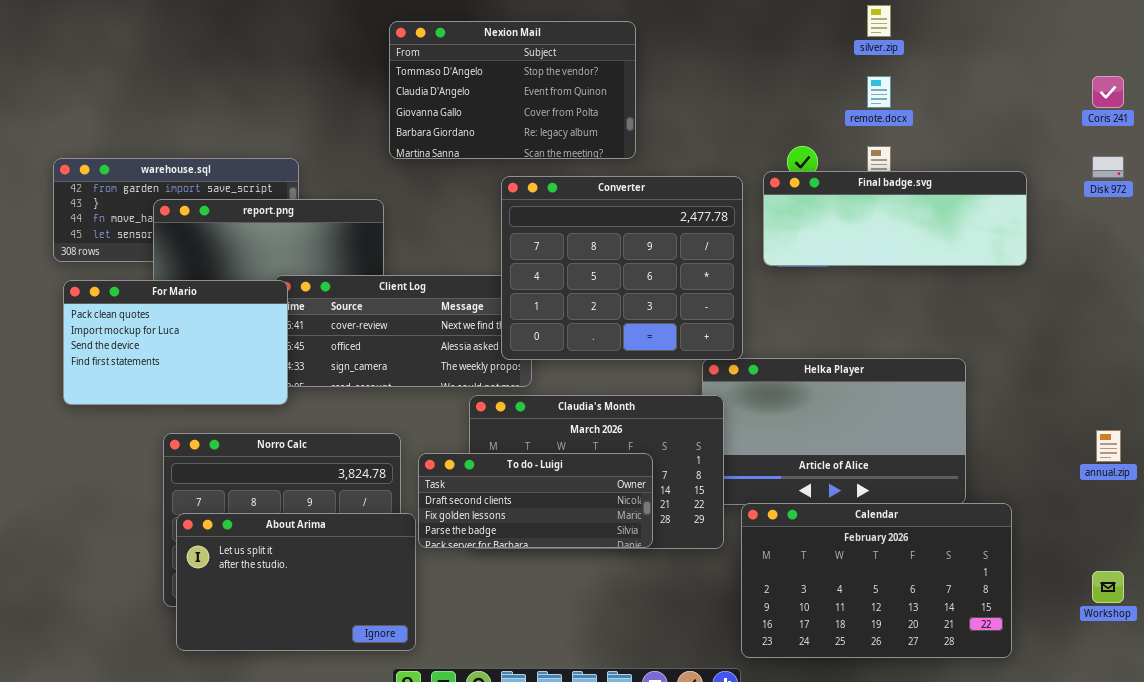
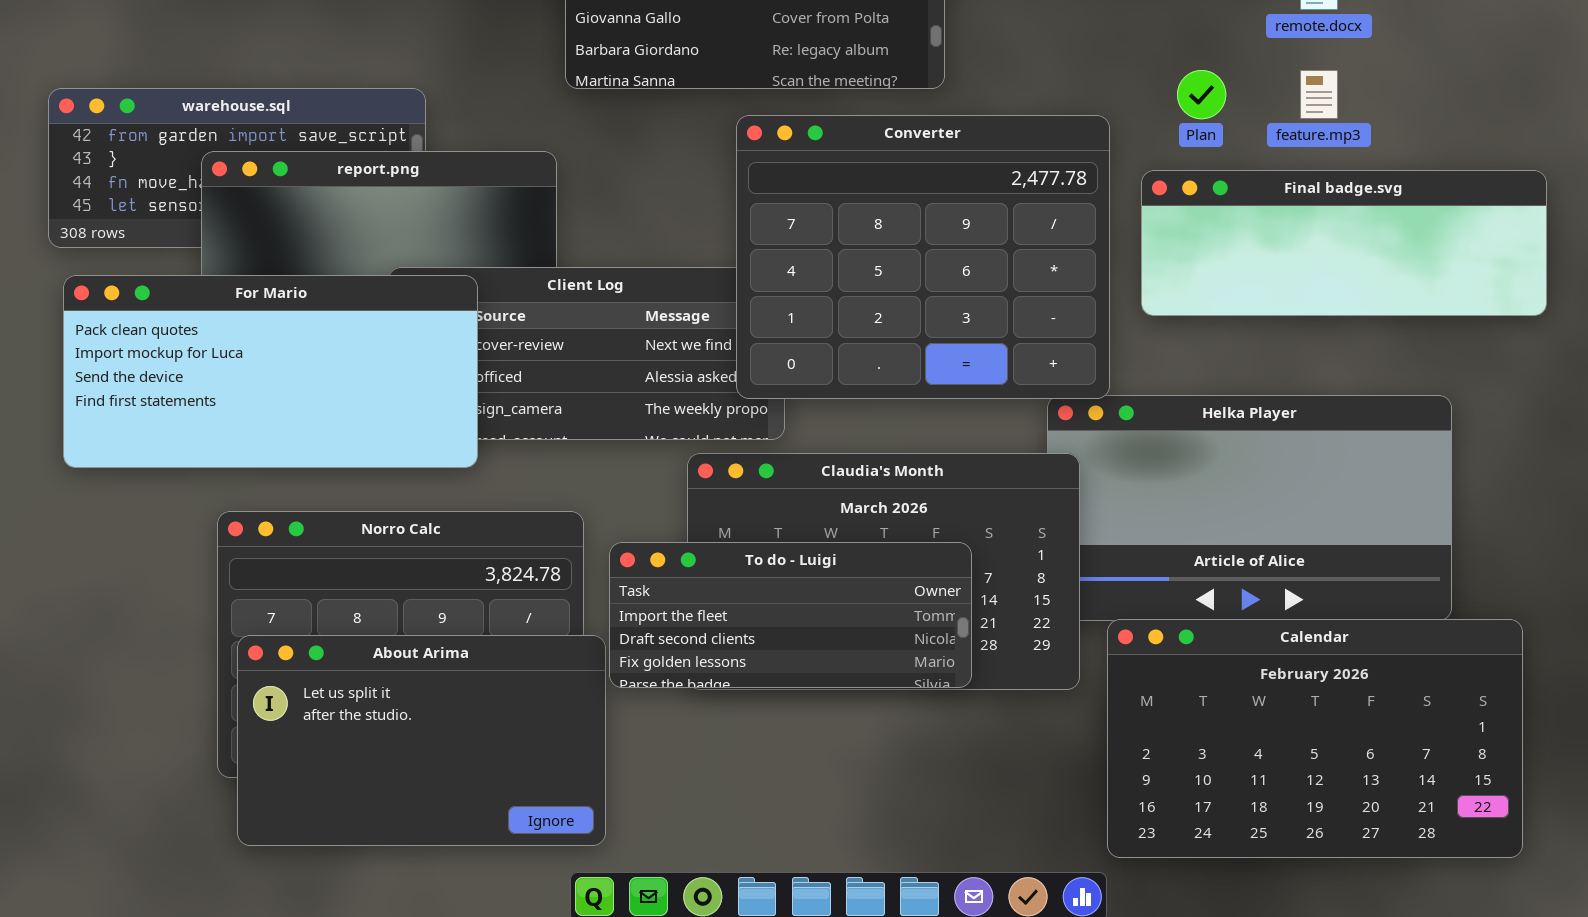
Final badge.svg: [763,171,1027,266] -> [1141,170,1547,316], moved
For Mario: [63,280,288,405] -> [63,275,478,468], resized
To do - Luigi: [418,453,653,548] -> [609,542,972,688], scrolled up 1 row

